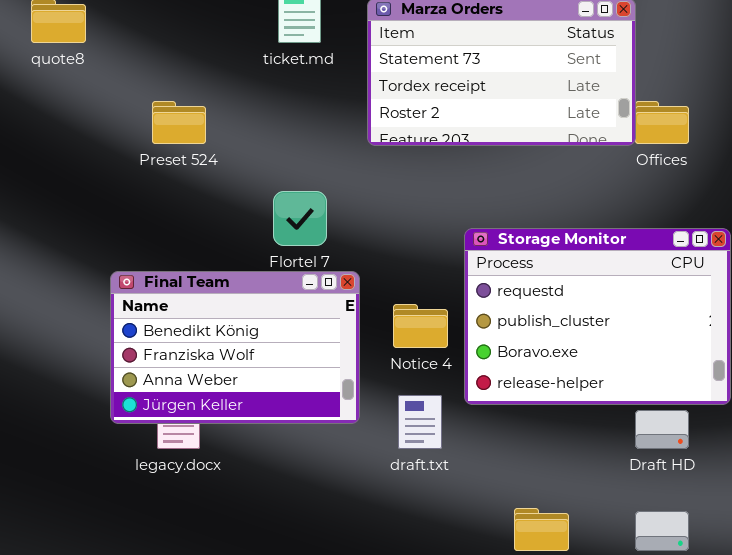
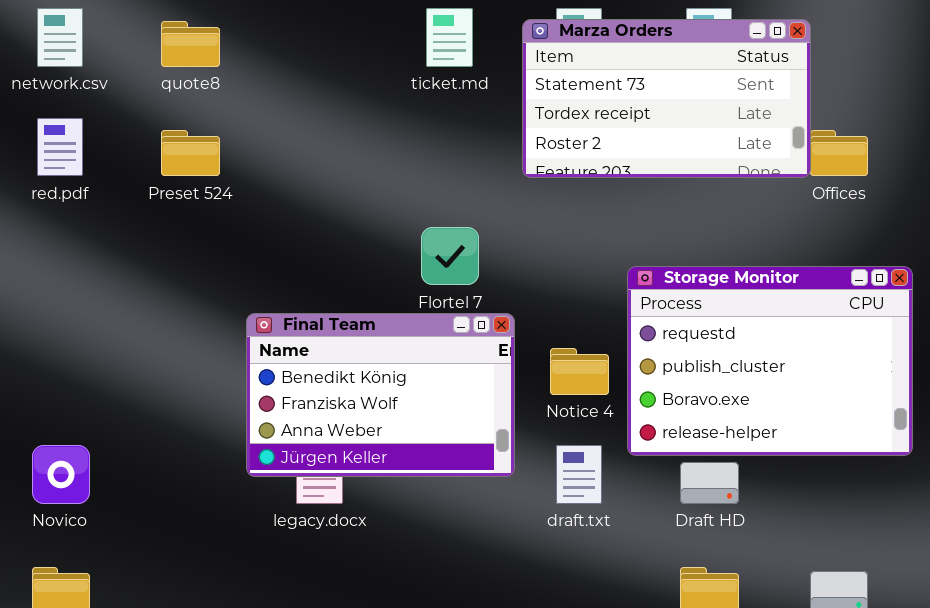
Preset 524: [152,101,206,144] -> [161,130,220,176], moved
Draft HD: [635,410,689,449] -> [680,462,739,504], moved

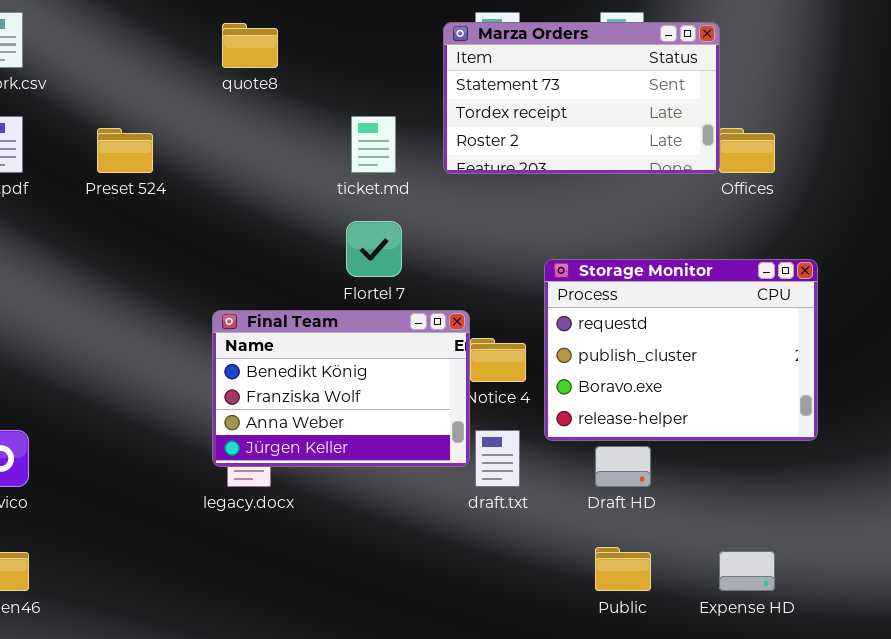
ticket.md: [426,8,473,67] -> [351,116,396,173], moved
quote8: [161,21,220,67] -> [222,23,278,68], moved
Final Team: [246,313,515,477] -> [212,310,470,467], moved

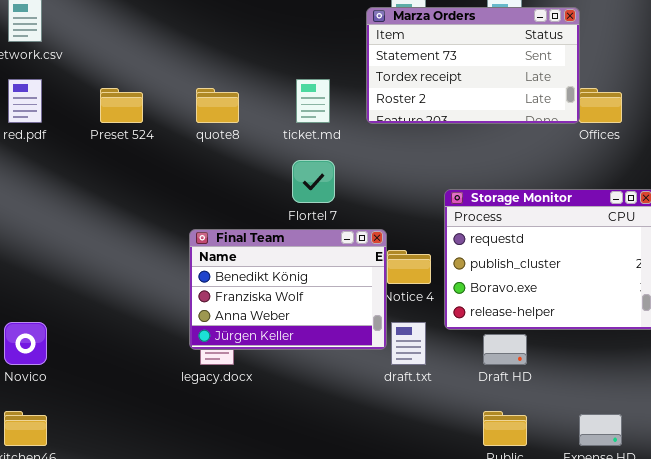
quote8: [222,23,278,68] -> [196,88,239,123], moved

